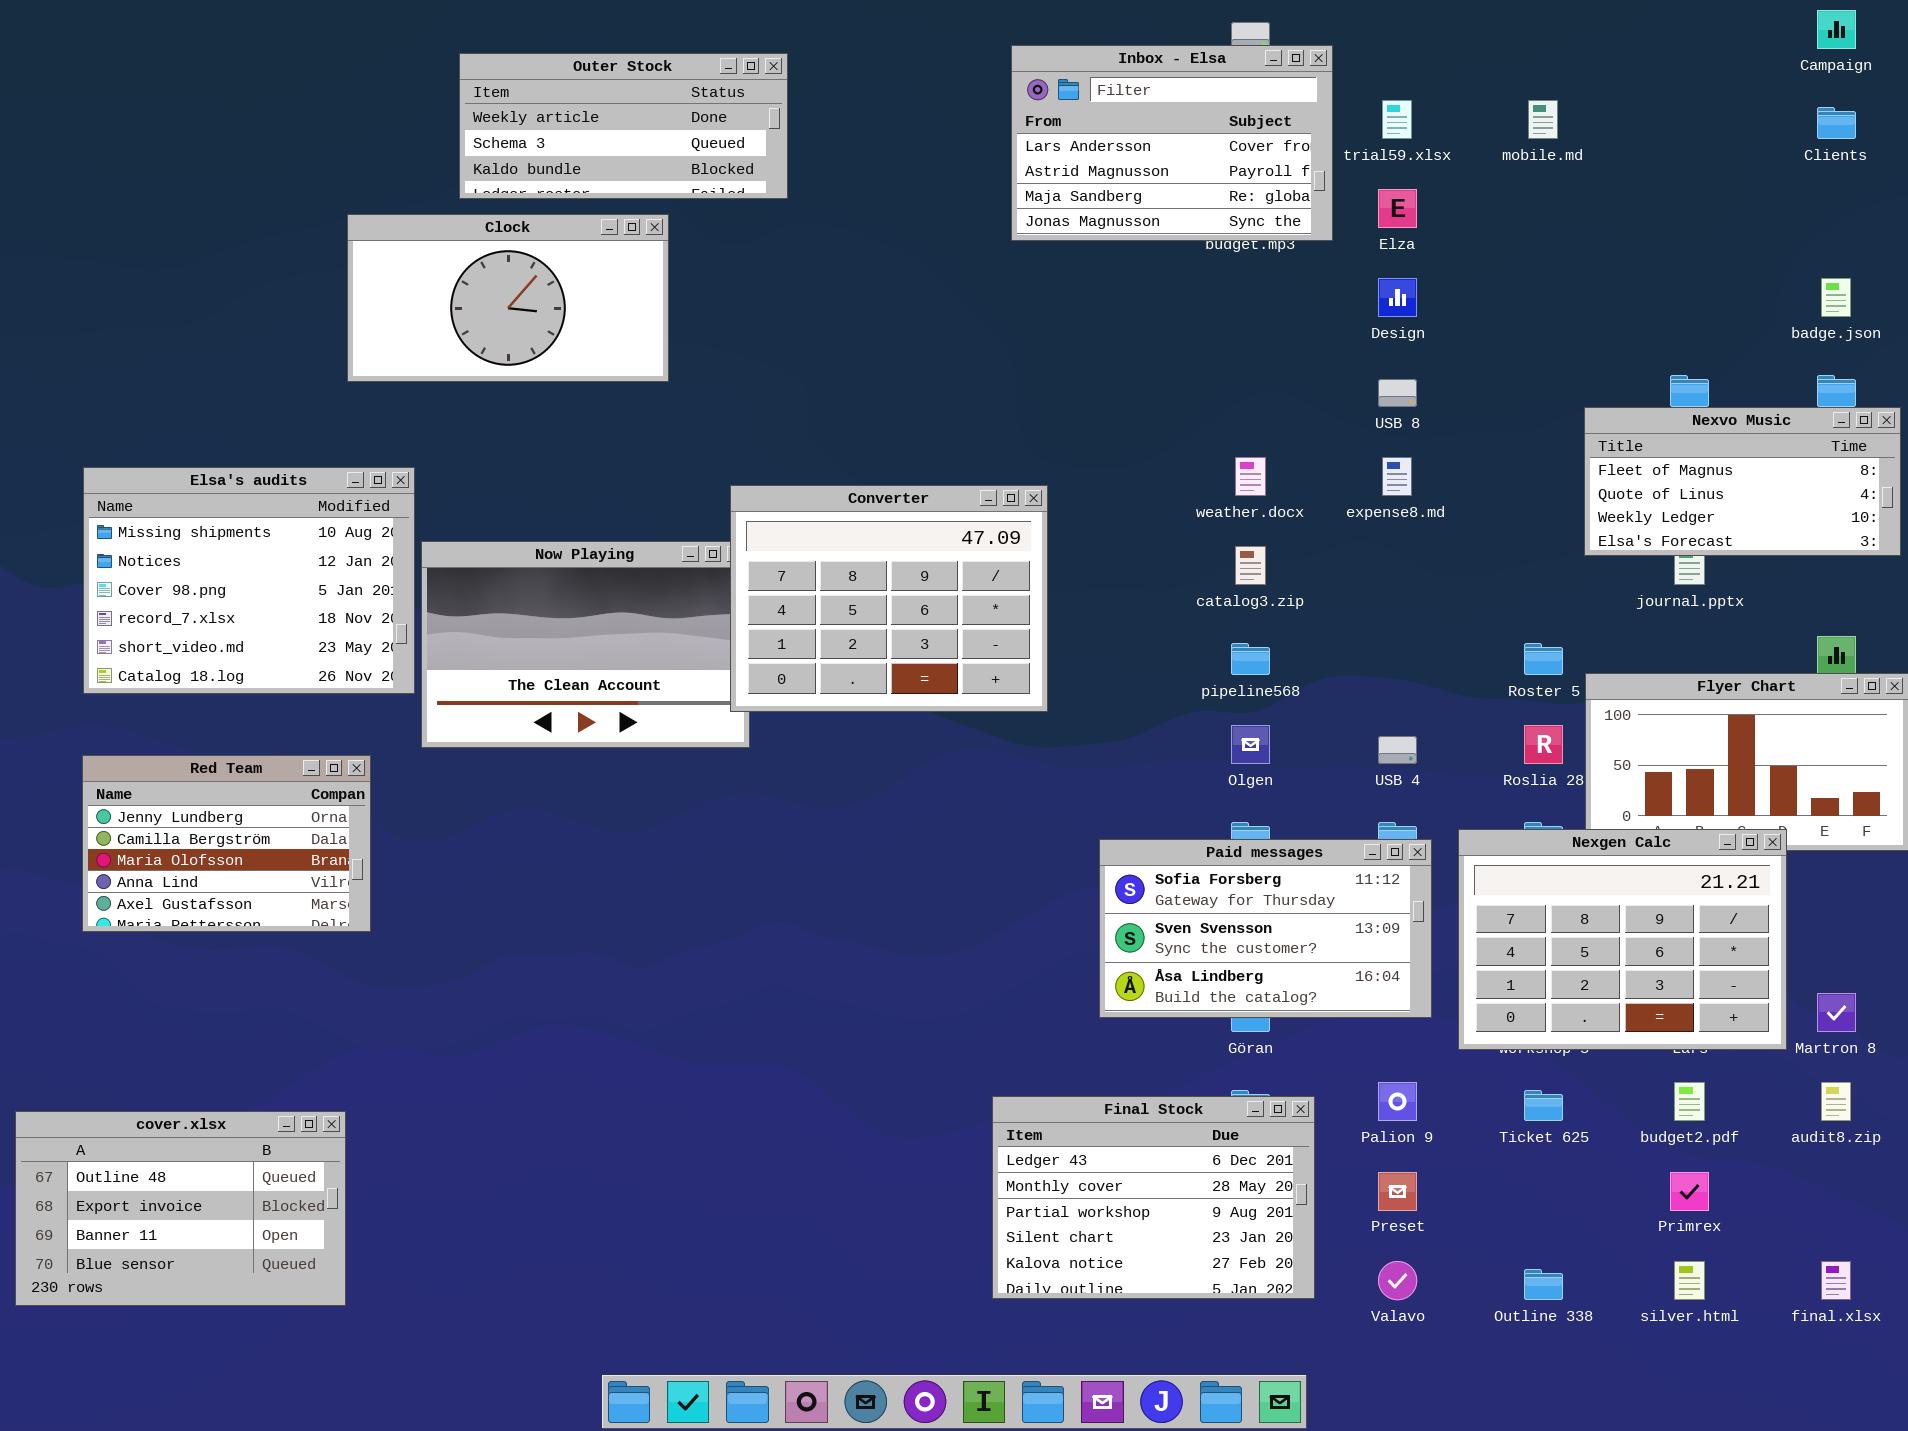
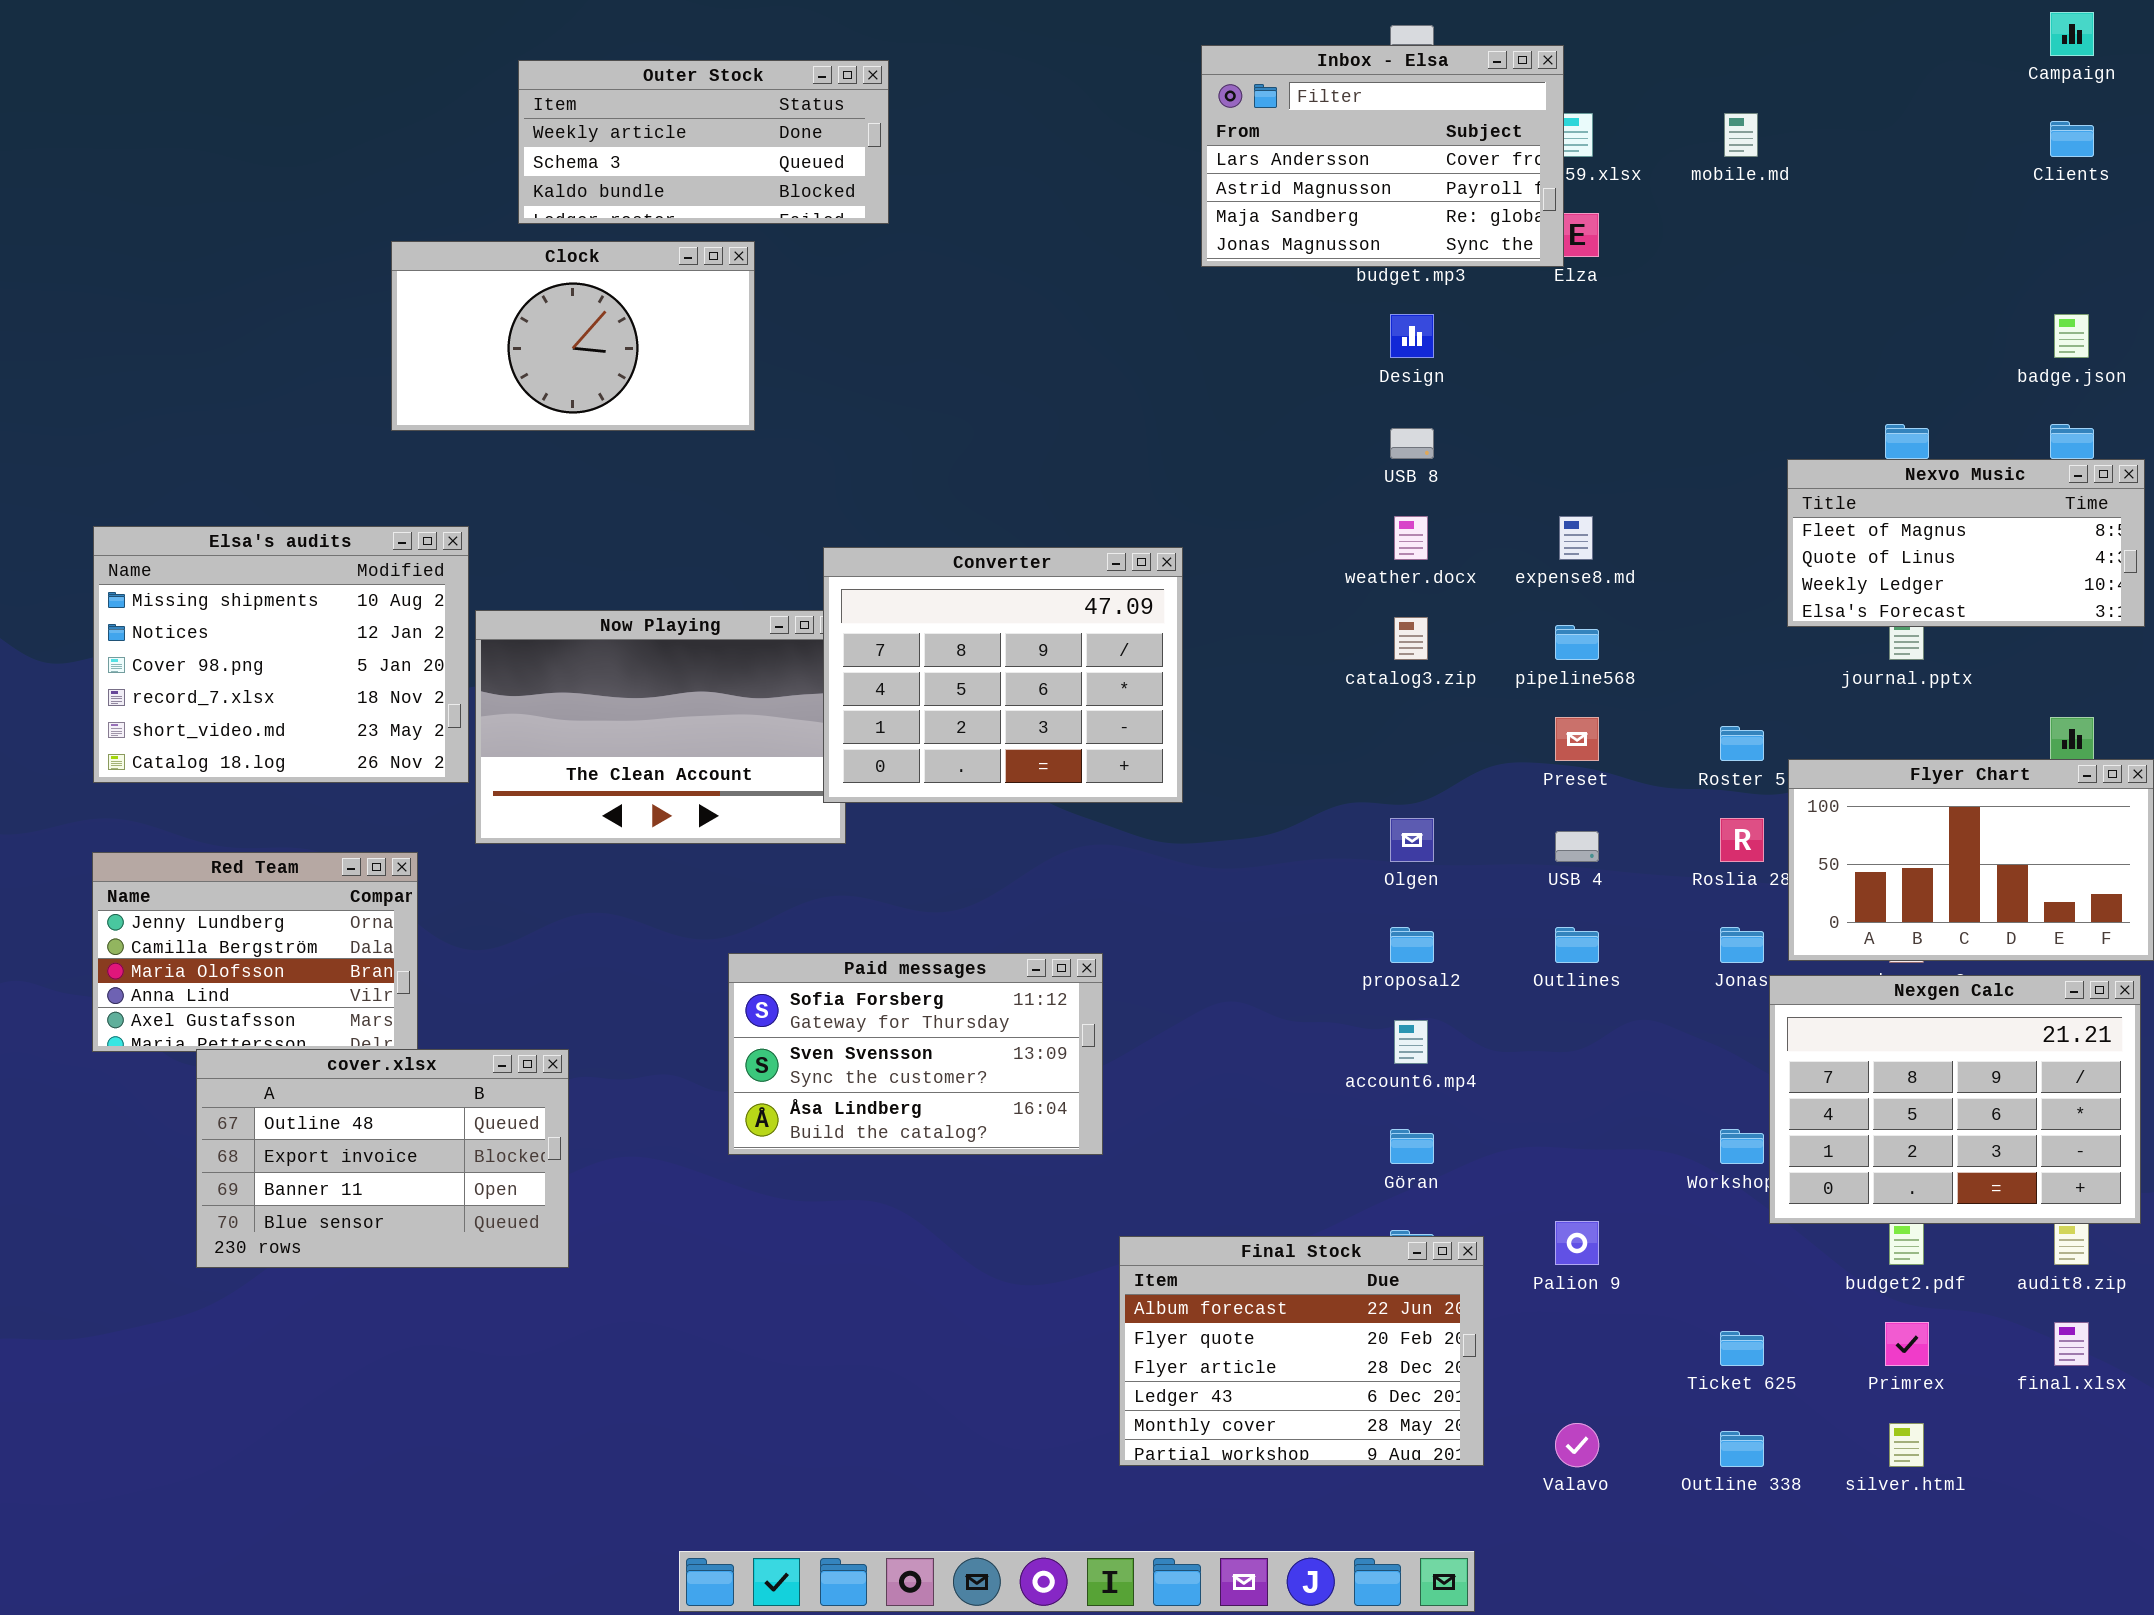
Inbox - Elsa: [1011,45,1333,241] -> [1201,45,1564,267], moved
Design: [1378,278,1417,317] -> [1390,314,1434,358], moved
USB 8: [1378,379,1417,407] -> [1390,428,1434,459], moved
pipeline568: [1231,643,1270,675] -> [1555,625,1599,660], moved
Nexgen Calc: [1458,829,1787,1050] -> [1769,975,2141,1224], moved
Paid messages: [1099,839,1432,1018] -> [728,953,1103,1155], moved
Ticket 625: [1524,1090,1563,1121] -> [1720,1331,1764,1366], moved
Final Stock: [992,1096,1315,1299] -> [1119,1236,1484,1466], scrolled up 3 rows
cover.xlsx: [15,1111,346,1306] -> [196,1049,569,1268], moved
Preset: [1378,1172,1417,1211] -> [1555,717,1599,761], moved
final.xlsx: [1821,1261,1851,1300] -> [2054,1322,2089,1366], moved

